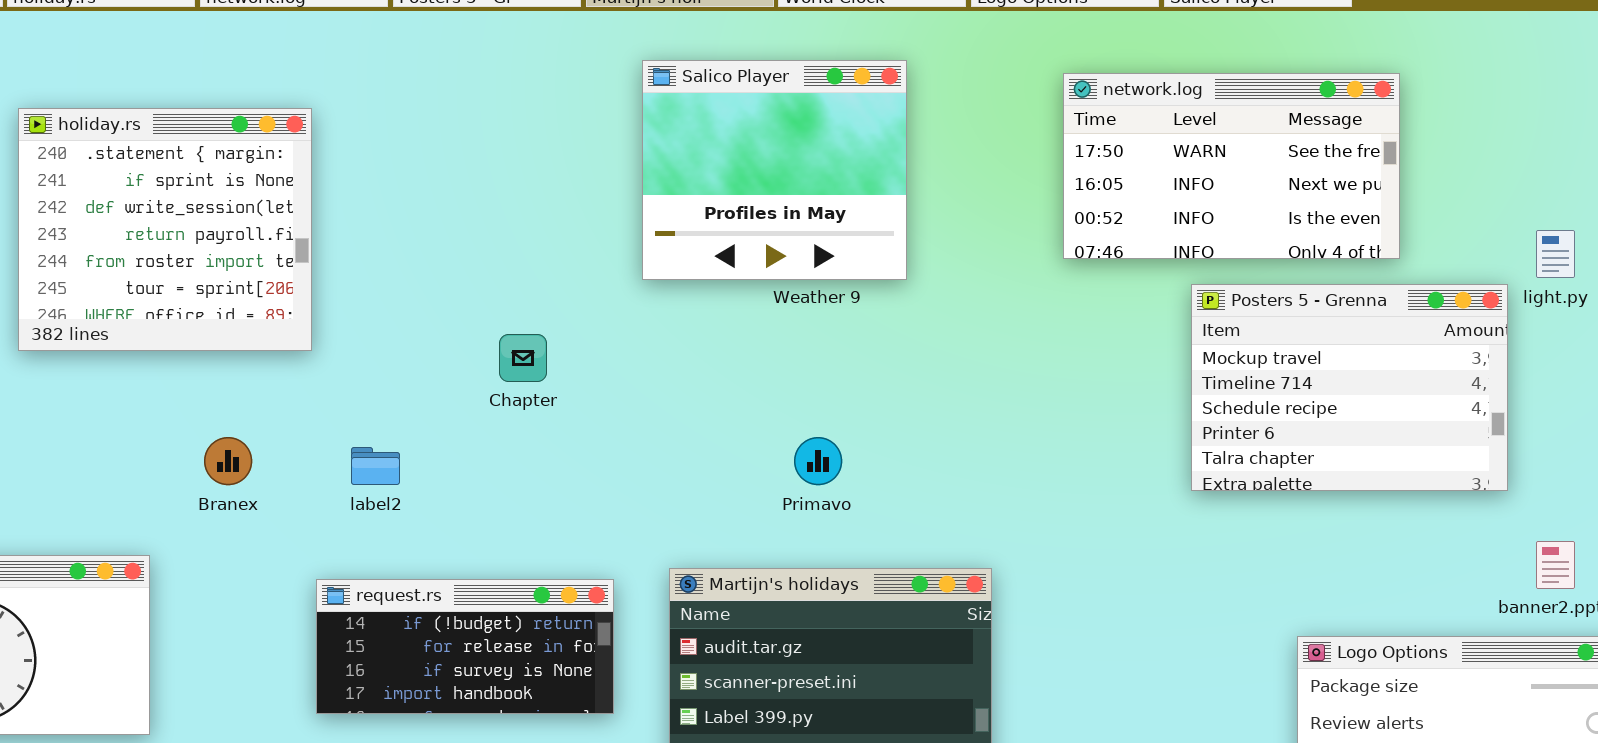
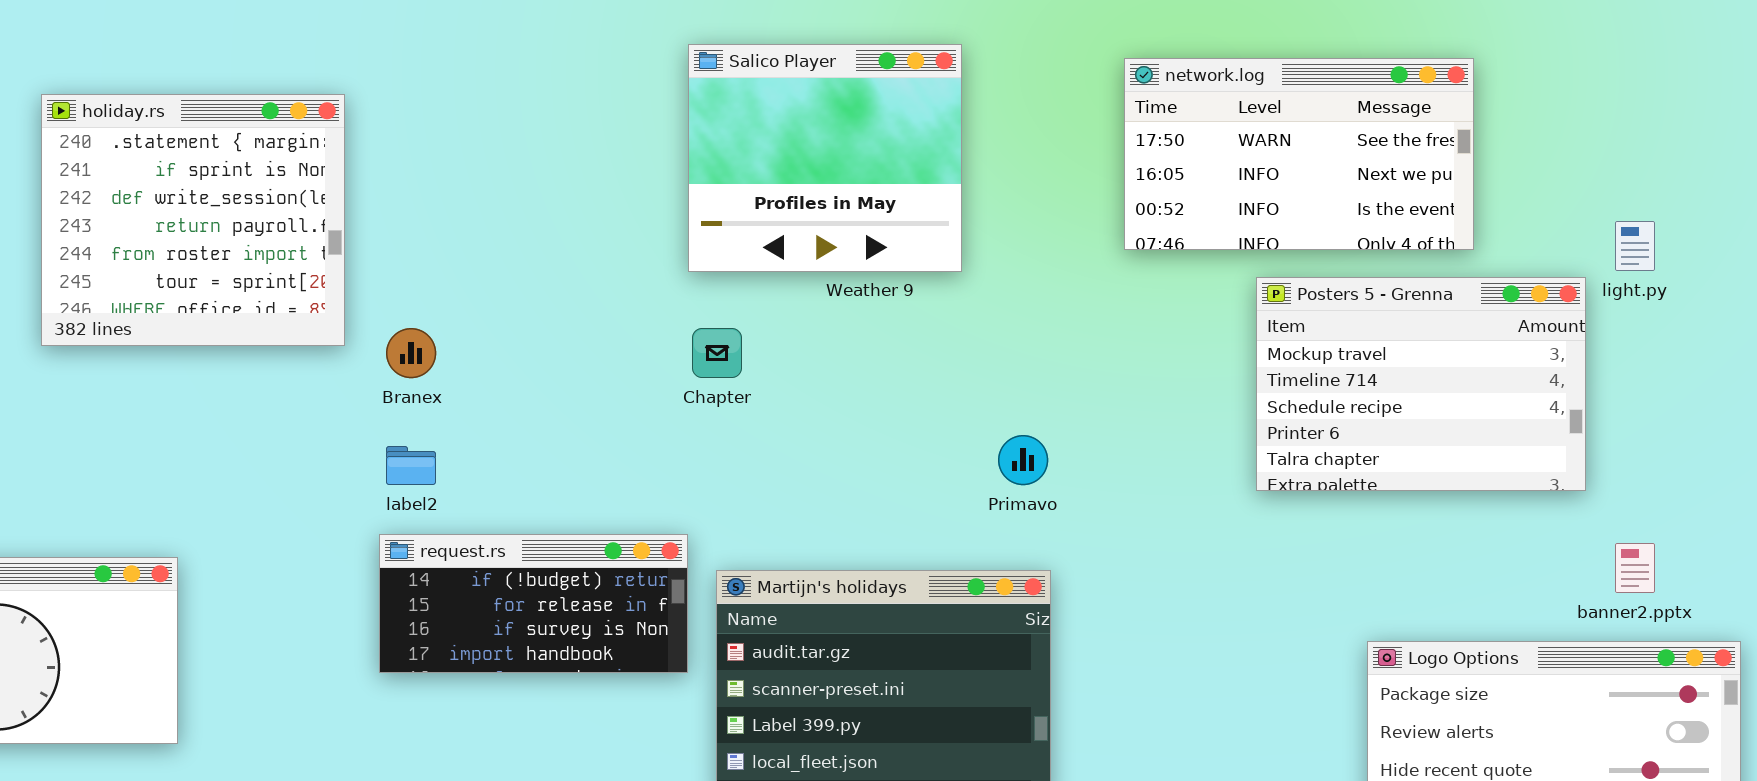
Chapter: [499,334,547,382] -> [692,328,742,378], moved
Branex: [204,437,252,485] -> [386,328,436,378], moved
Primavo: [794,437,842,485] -> [998,435,1048,485], moved
request.rs: [316,579,614,714] -> [379,534,688,673], moved

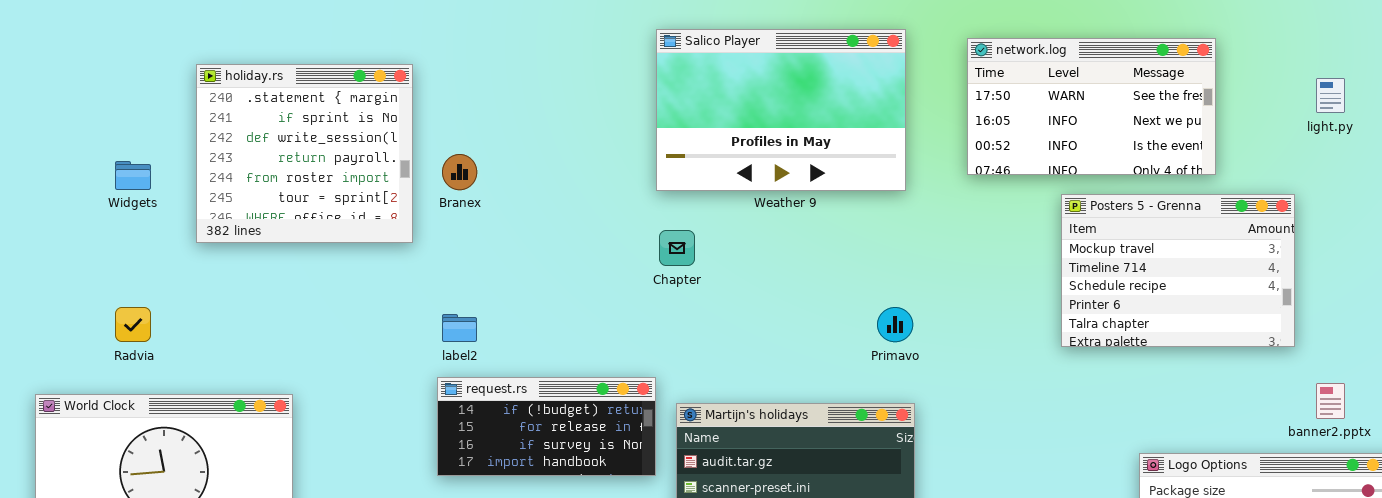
Salico Player: [688,44,962,272] -> [656,29,906,191], resized
light.py: [1615,221,1655,271] -> [1316,78,1345,113], moved
Branex: [386,328,436,378] -> [442,154,477,190], moved

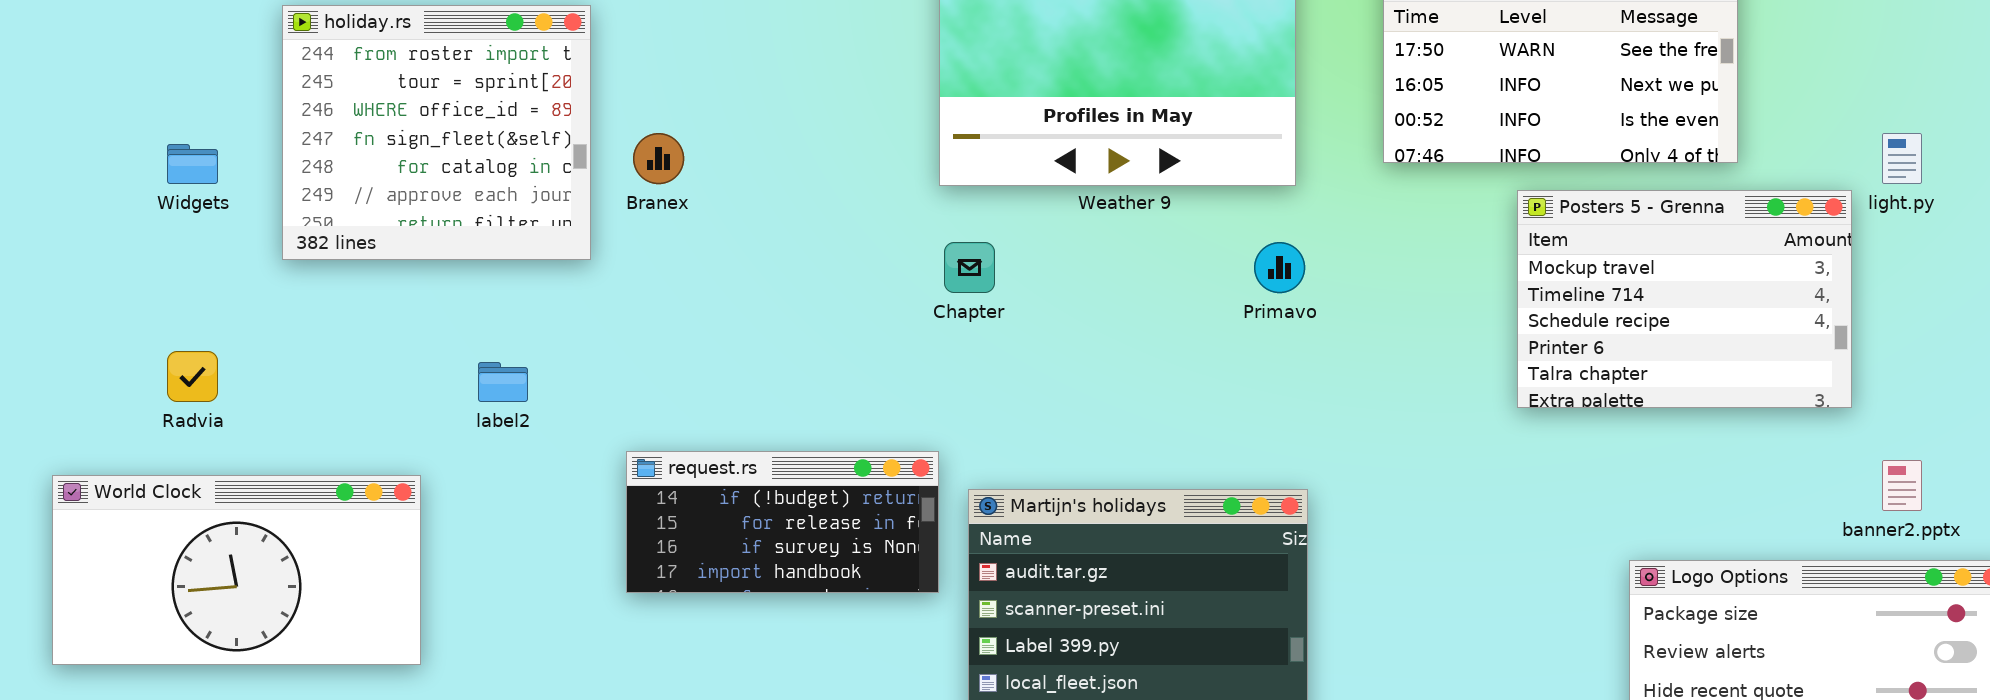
holiday.rs: [196,64,413,243] -> [282,5,591,260], scrolled down 4 rows
light.py: [1316,78,1345,113] -> [1882,133,1922,184], moved
Primavo: [877,307,913,342] -> [1254,242,1305,293], moved
label2: [442,314,477,342] -> [478,362,528,402], moved

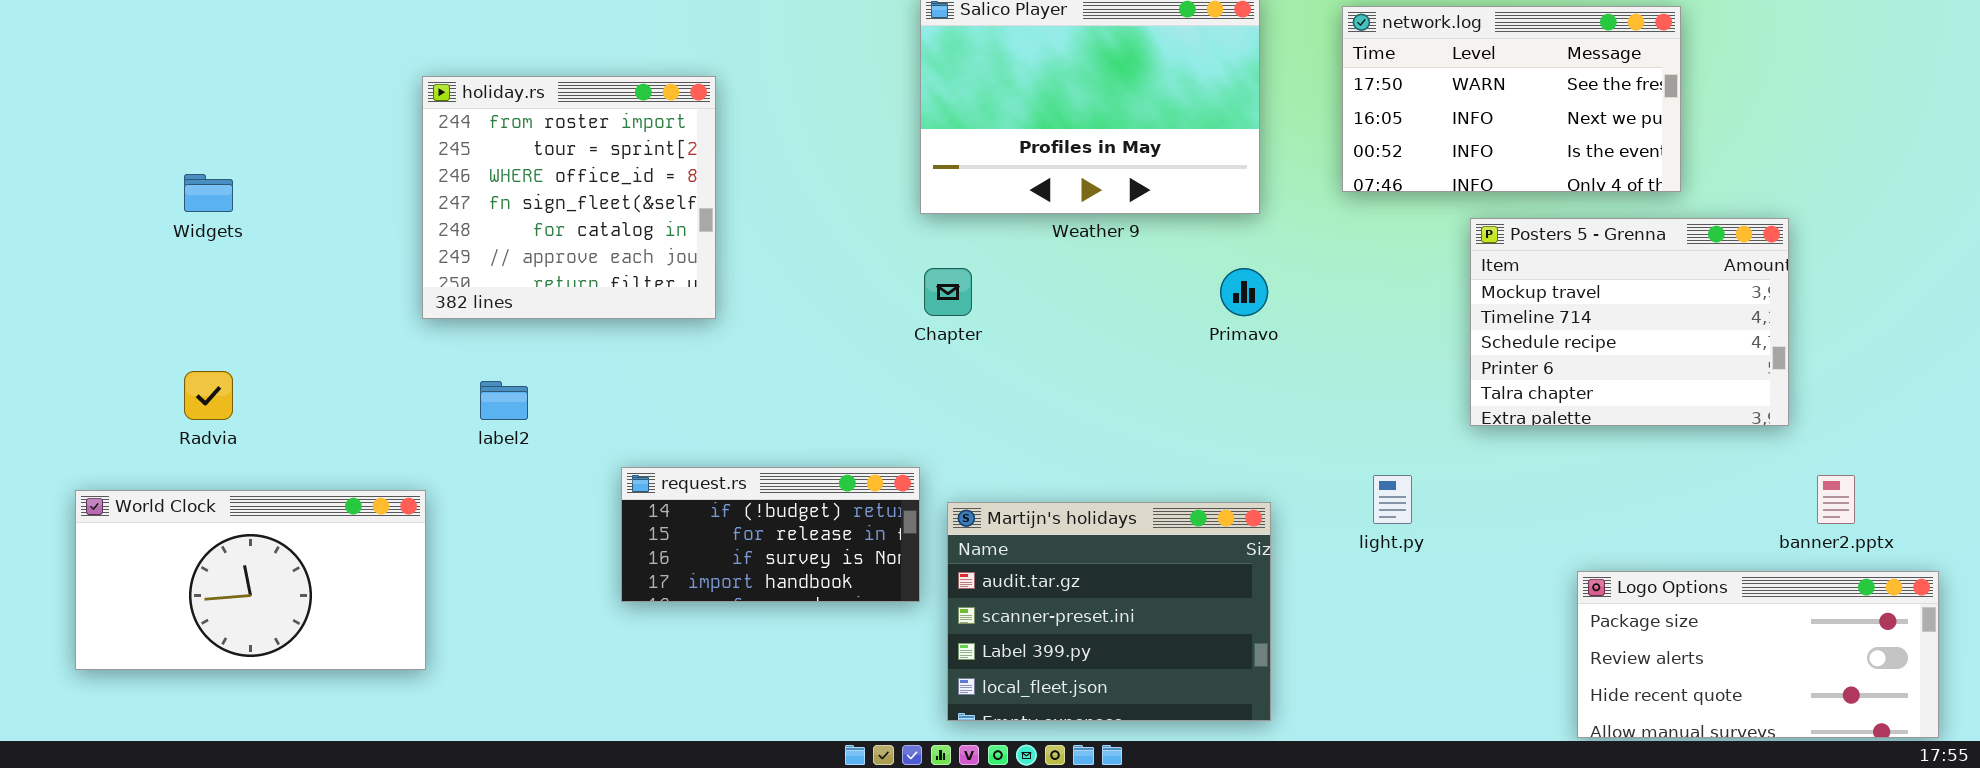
holiday.rs: [282,5,591,260] -> [422,76,716,319], moved
light.py: [1882,133,1922,184] -> [1373,475,1412,524], moved

